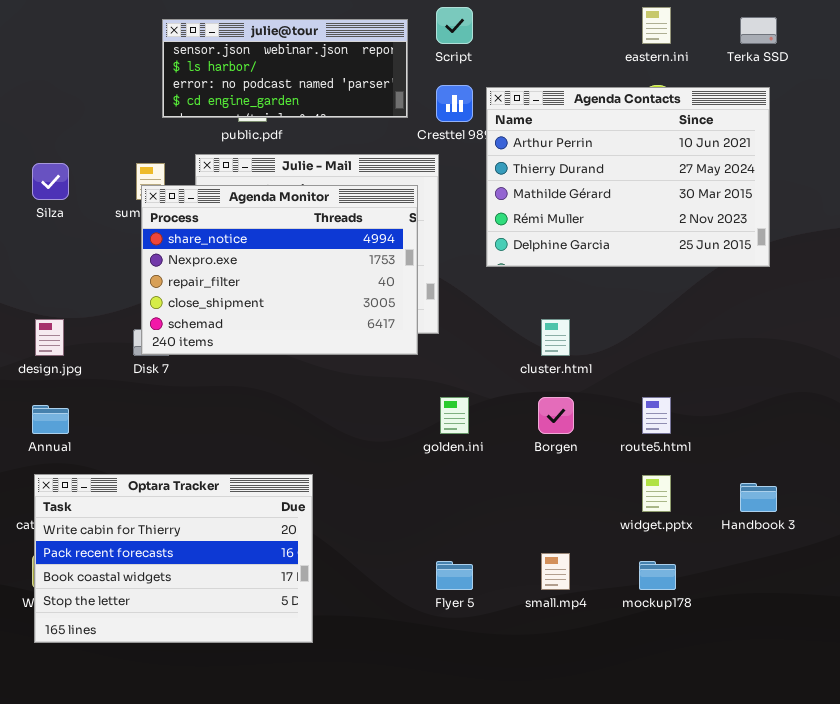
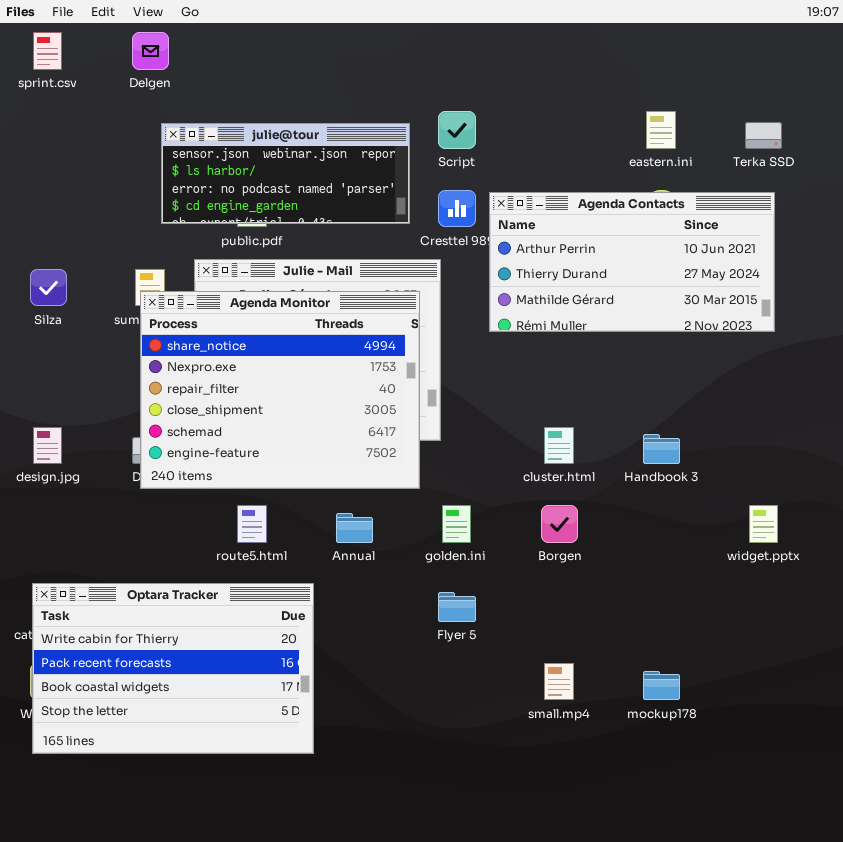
Agenda Contacts: [486,87,770,267] -> [489,192,775,332], resized
Agenda Monitor: [141,185,418,355] -> [140,291,420,489], resized
route5.html: [642,397,671,434] -> [237,505,267,543], moved
Annual: [32,405,69,434] -> [336,513,373,543], moved
widget.pptx: [642,475,671,512] -> [749,505,778,543], moved
Handbook 3: [740,483,777,512] -> [643,434,680,464], moved
Flyer 5: [436,561,473,590] -> [438,592,476,622], moved

